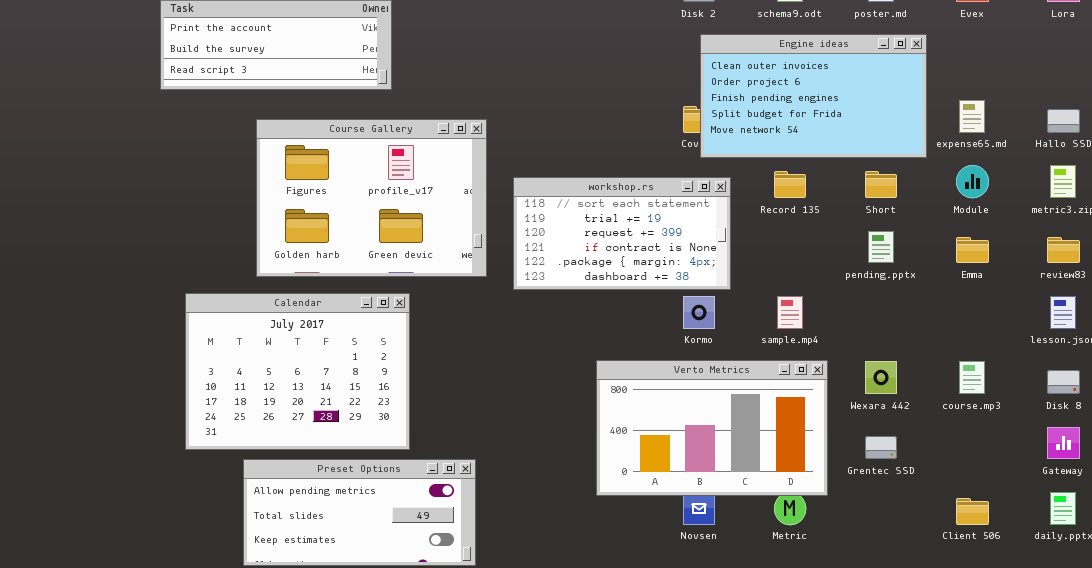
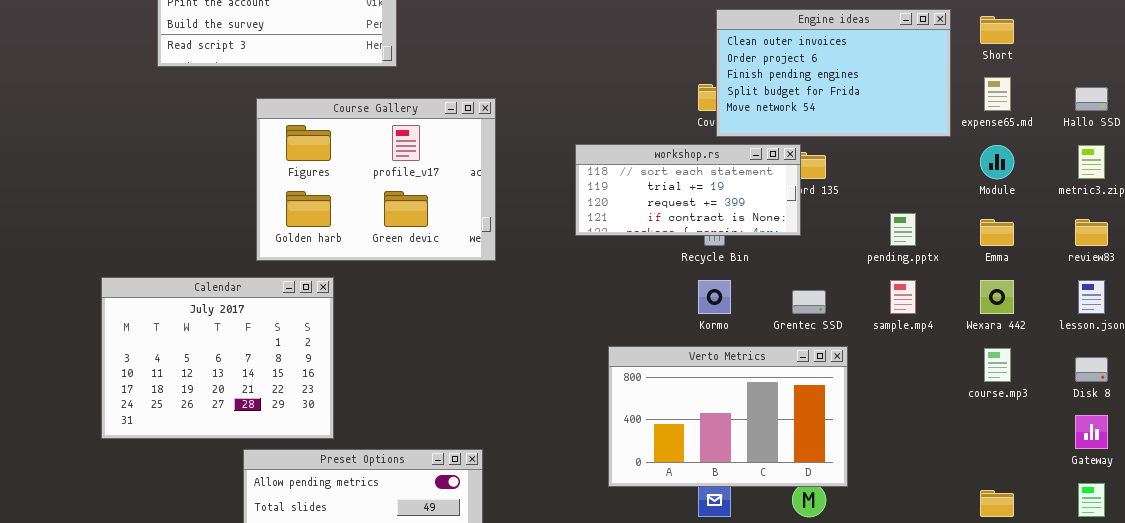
Short: [865,171,897,198] -> [980,16,1014,44], moved
workshop.rs: [513,177,731,290] -> [575,144,801,236], moved, resized
Calendar: [185,293,410,450] -> [101,277,334,439], moved
sample.mp4: [777,296,803,329] -> [890,280,916,314], moved
Wexara 442: [865,361,897,394] -> [980,280,1014,314], moved
Grentec SSD: [865,436,897,459] -> [792,290,826,314], moved

